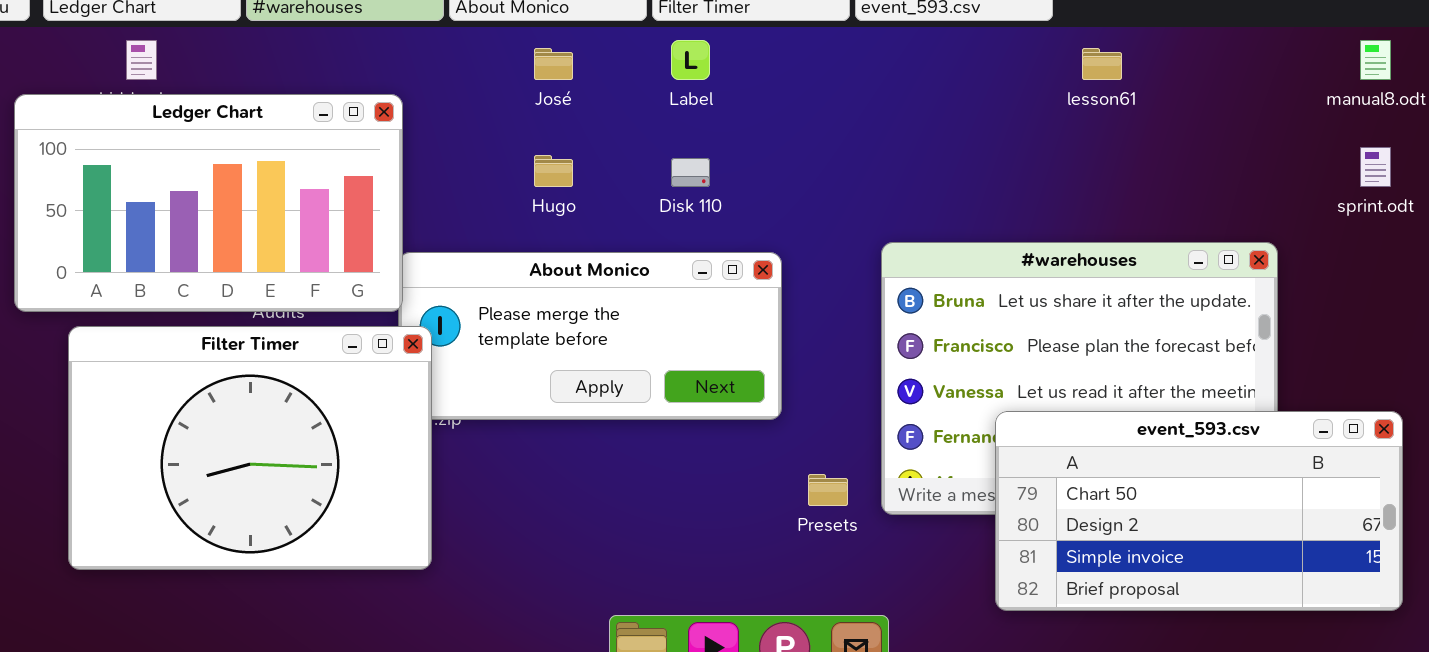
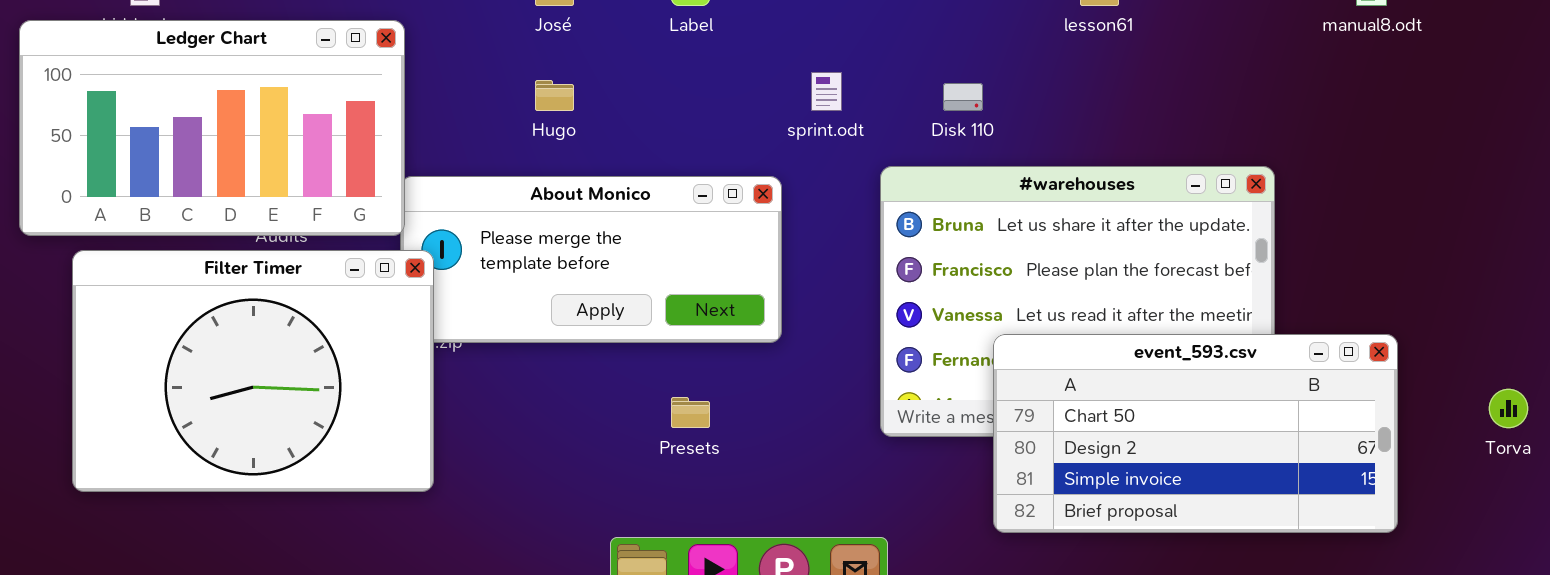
sprint.odt: [1360,147,1391,187] -> [811,72,842,111], moved
Disk 110: [671,158,710,187] -> [943,83,983,111], moved
Presets: [808,474,848,506] -> [671,397,710,428], moved

